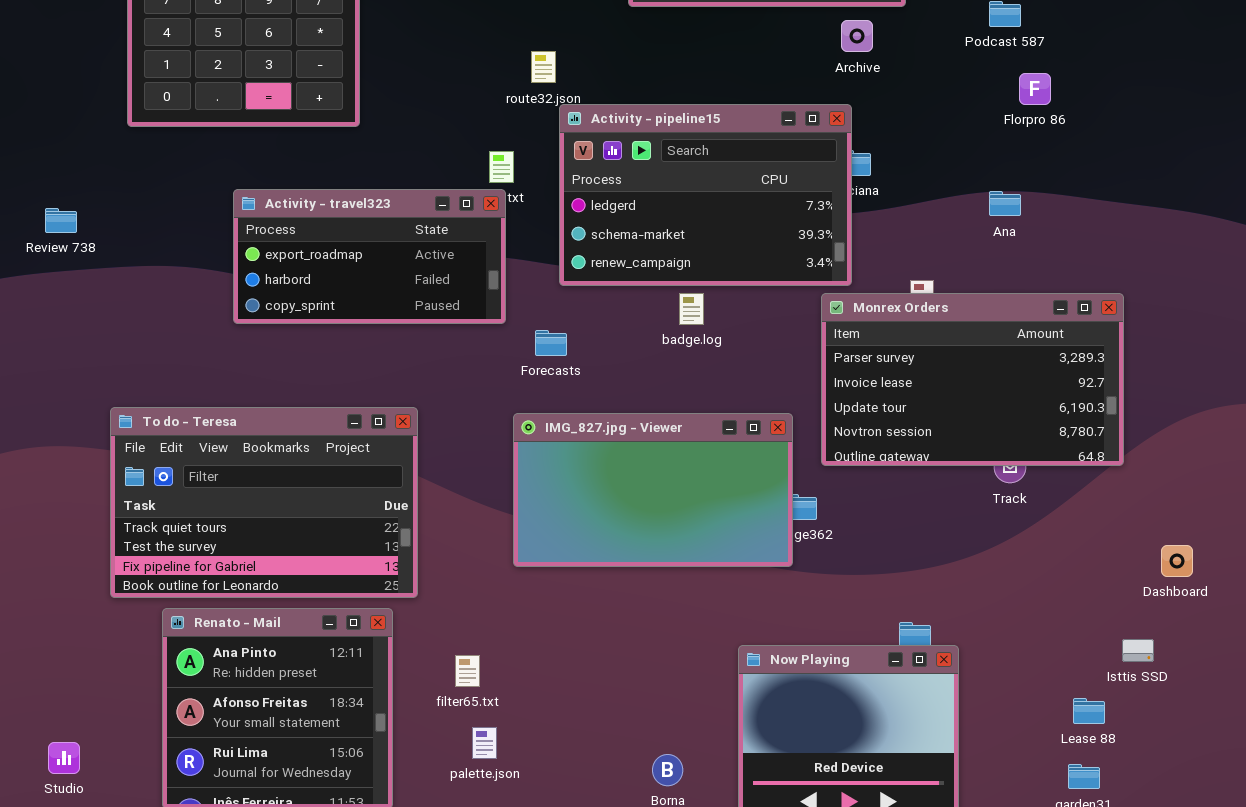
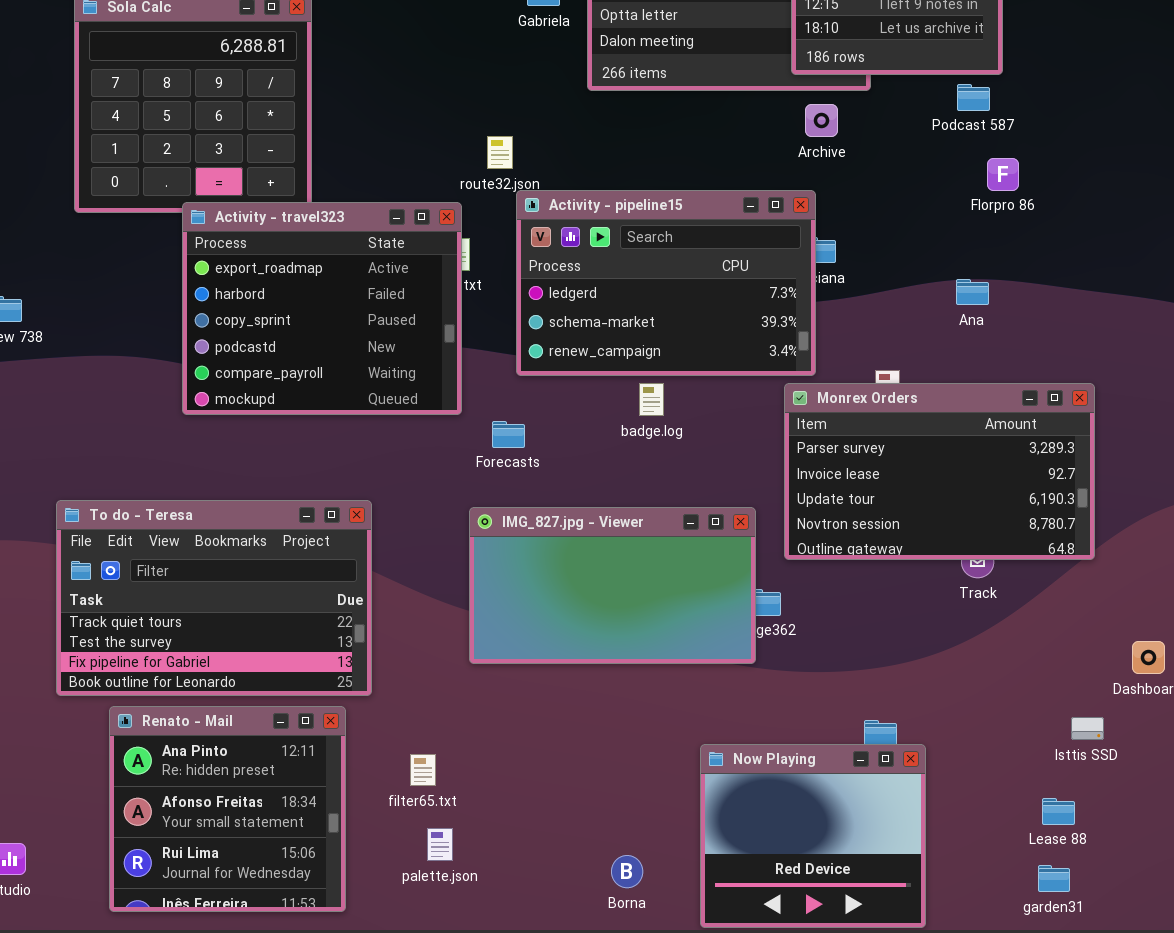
Activity - travel323: [233,189,506,324] -> [182,202,462,415], resized
Isttis SSD: [1122,639,1154,662] -> [1071,717,1104,740], moved

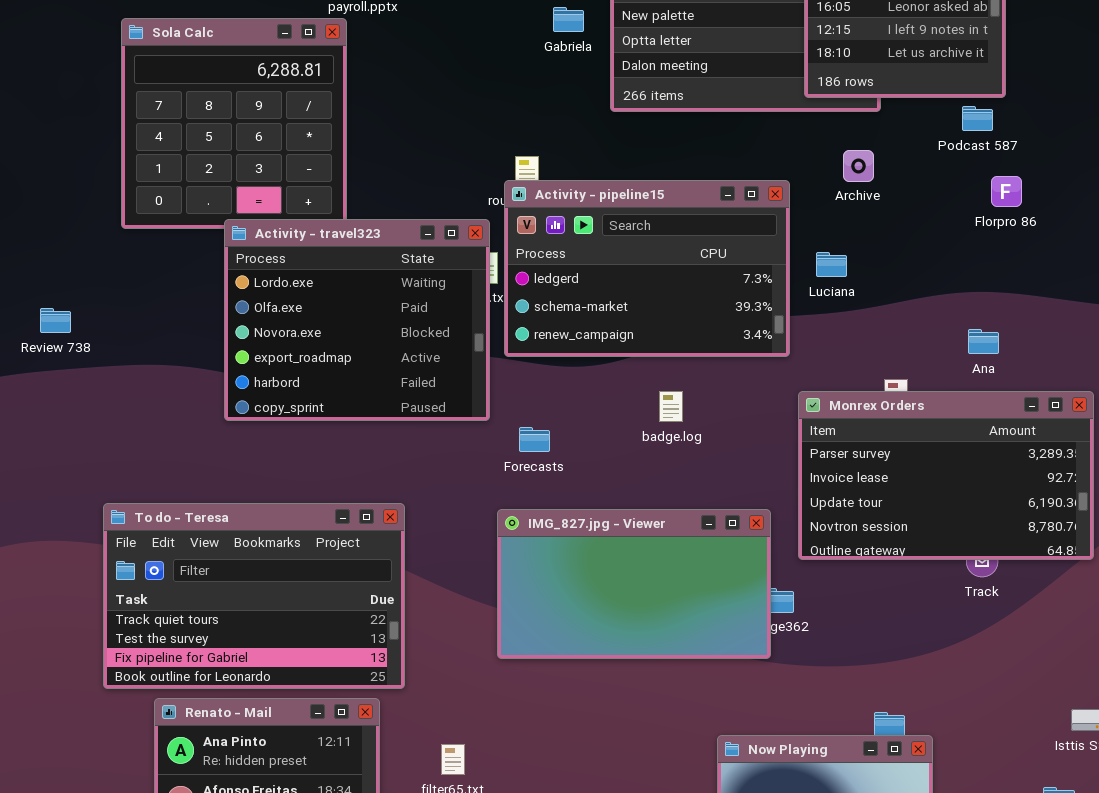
Archive: [805,104,838,137] -> [843,150,874,182], moved
Activity - pipeline15: [516,190,816,376] -> [504,180,790,357], moved
Activity - travel323: [182,202,462,415] -> [224,219,490,421], scrolled up 3 rows
Ana: [956,279,989,305] -> [968,329,999,354], moved

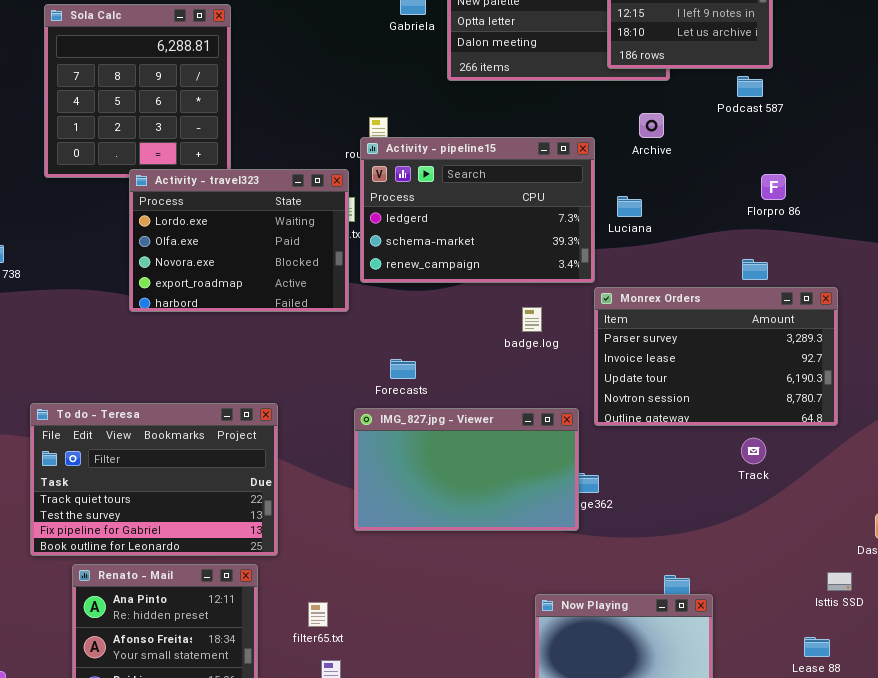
Florpro 86: [991,176,1022,207] -> [761,174,786,200], moved
Activity - travel323: [224,219,490,421] -> [129,169,349,312], resized
badge.log: [659,391,683,422] -> [522,307,542,332], moved
Monrex Orders: [798,391,1094,560] -> [594,287,838,426], moved
Forecasts: [519,427,550,452] -> [390,359,416,379], moved

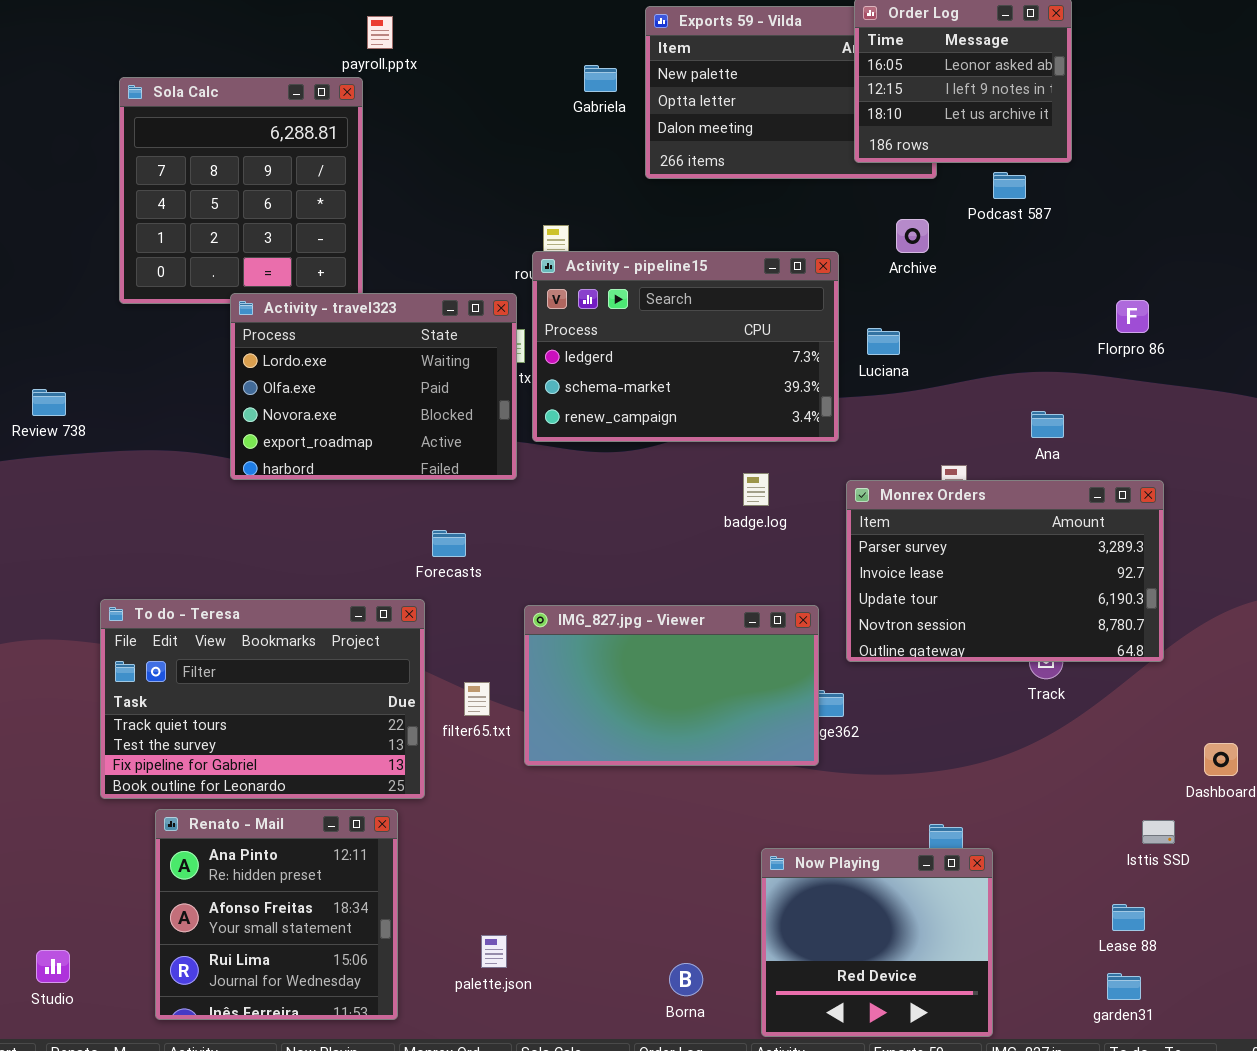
Podcast 587: [737,76,763,97] -> [993,172,1026,199], moved
Florpro 86: [761,174,786,200] -> [1116,300,1149,333], moved
Monrex Orders: [594,287,838,426] -> [846,480,1164,662], moved
Forecasts: [390,359,416,379] -> [432,530,466,557], moved
filter65.txt: [308,602,328,627] -> [464,682,490,716], moved

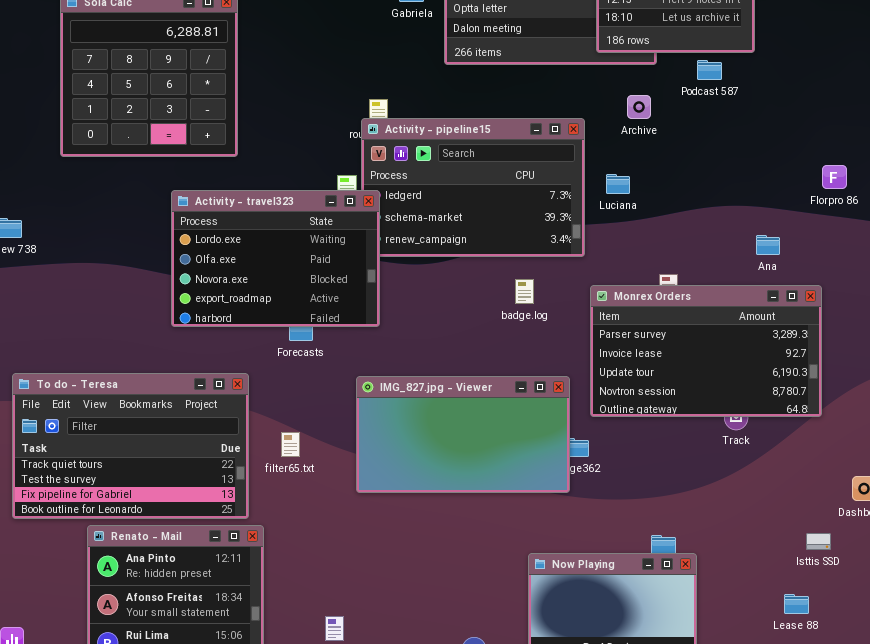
Activity - travel323: [230,293,517,480] -> [171,190,380,327], moved
Florpro 86: [1116,300,1149,333] -> [822,165,847,189], moved
Ana: [1031,411,1064,438] -> [756,235,780,255], moved
To do - Teresa: [100,599,425,799] -> [12,373,249,519], moved
filter65.txt: [464,682,490,716] -> [281,432,300,457], moved

